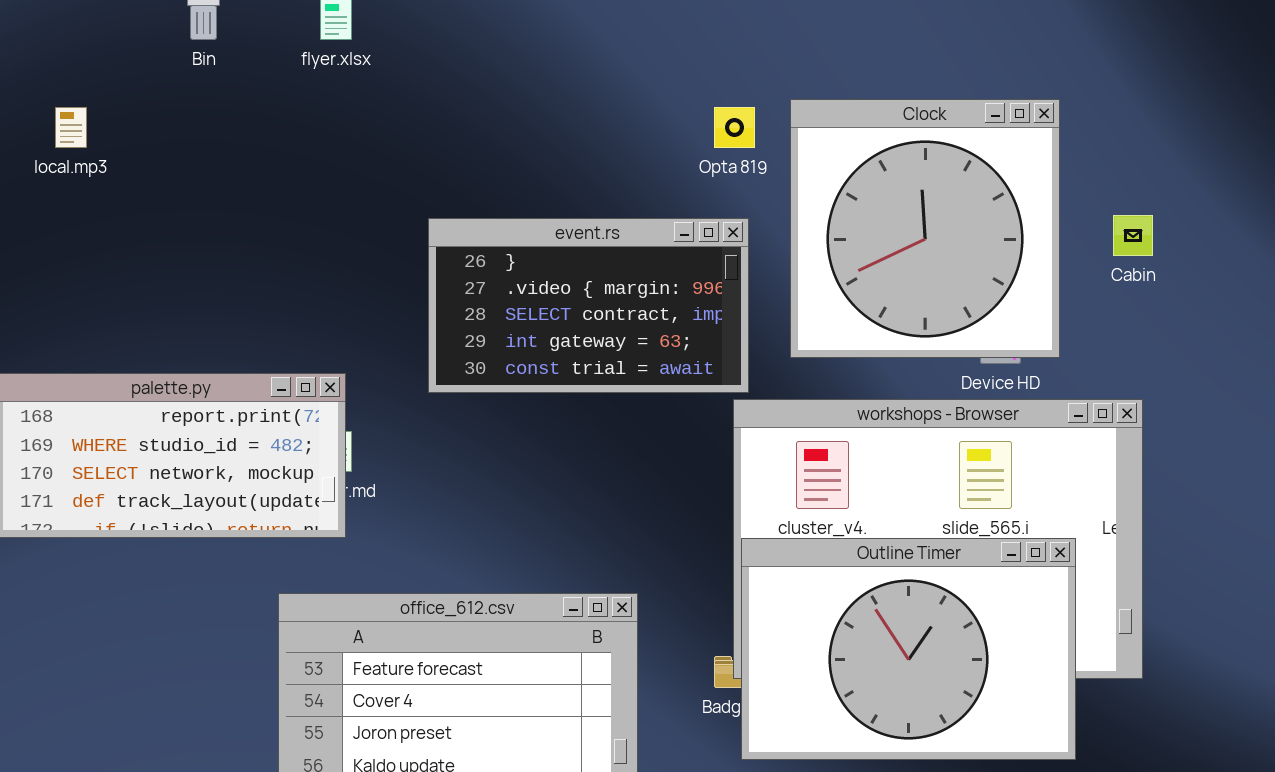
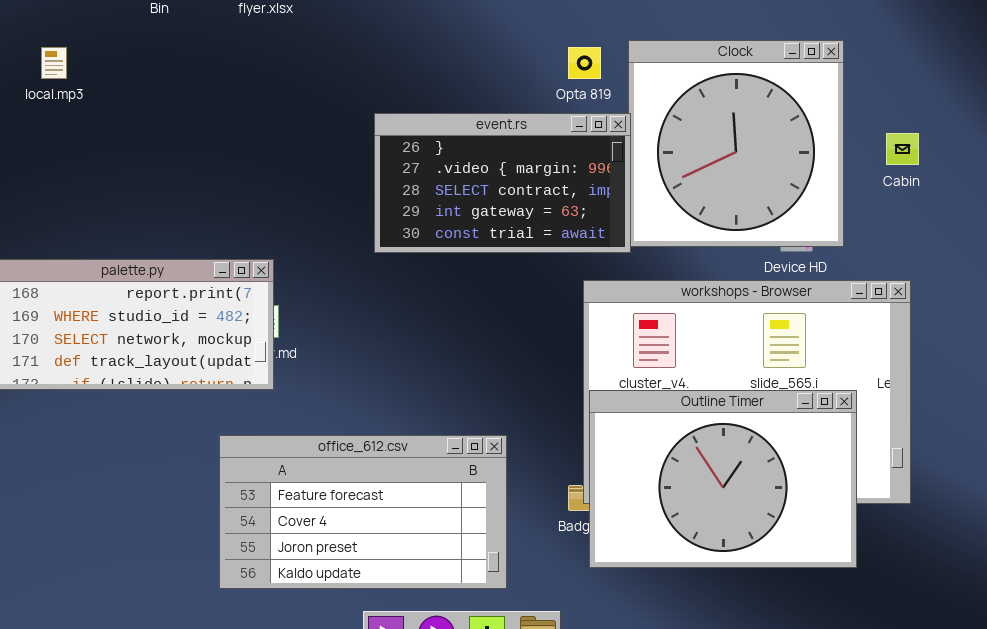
event.rs: [428,218,749,393] -> [374,113,631,253], moved

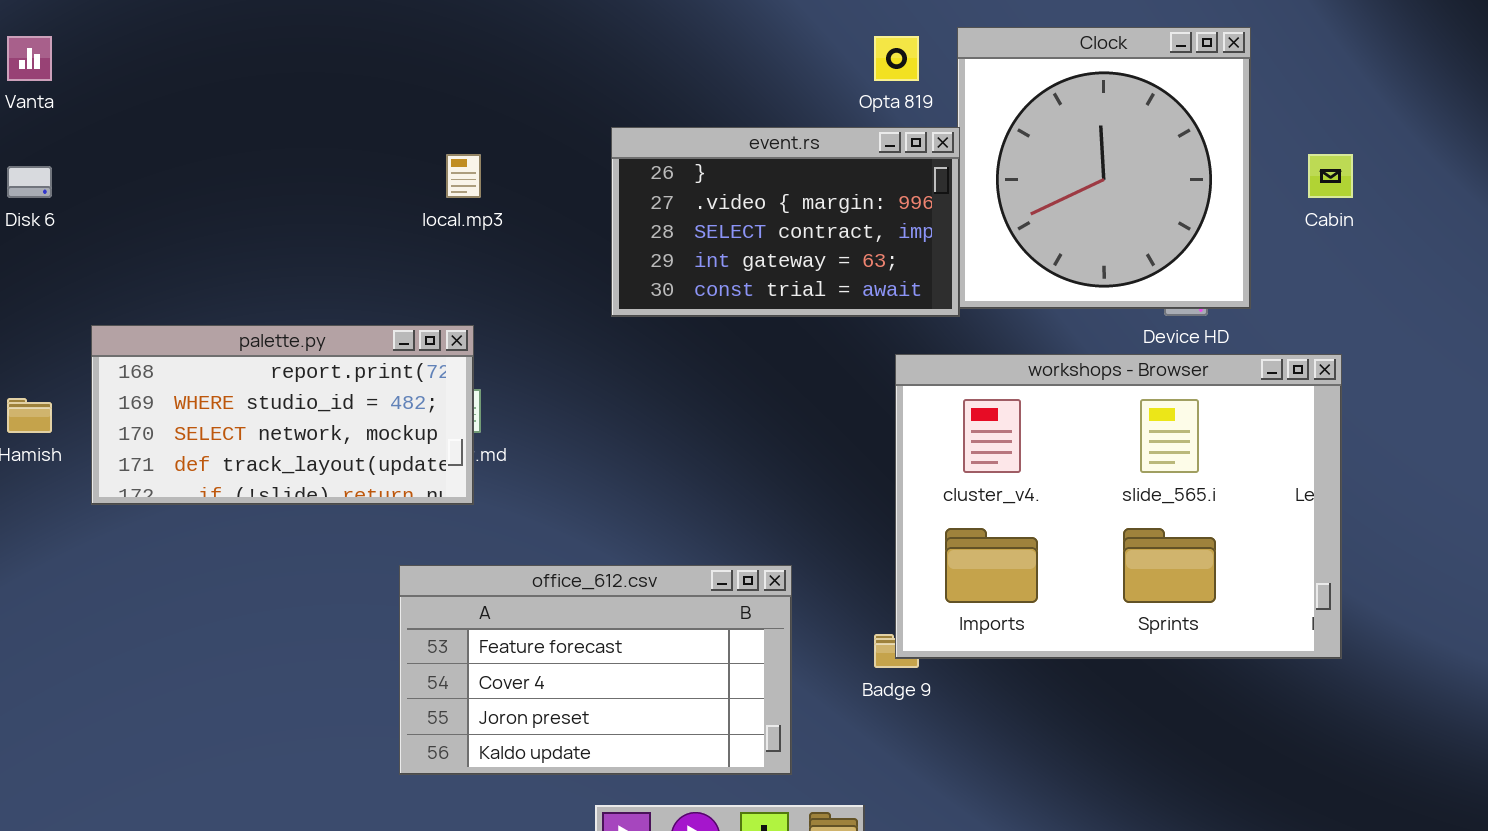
local.mp3: [41,47,67,79] -> [446,154,481,198], moved
Outline Timer: [589,390,857,568] -> none, closed

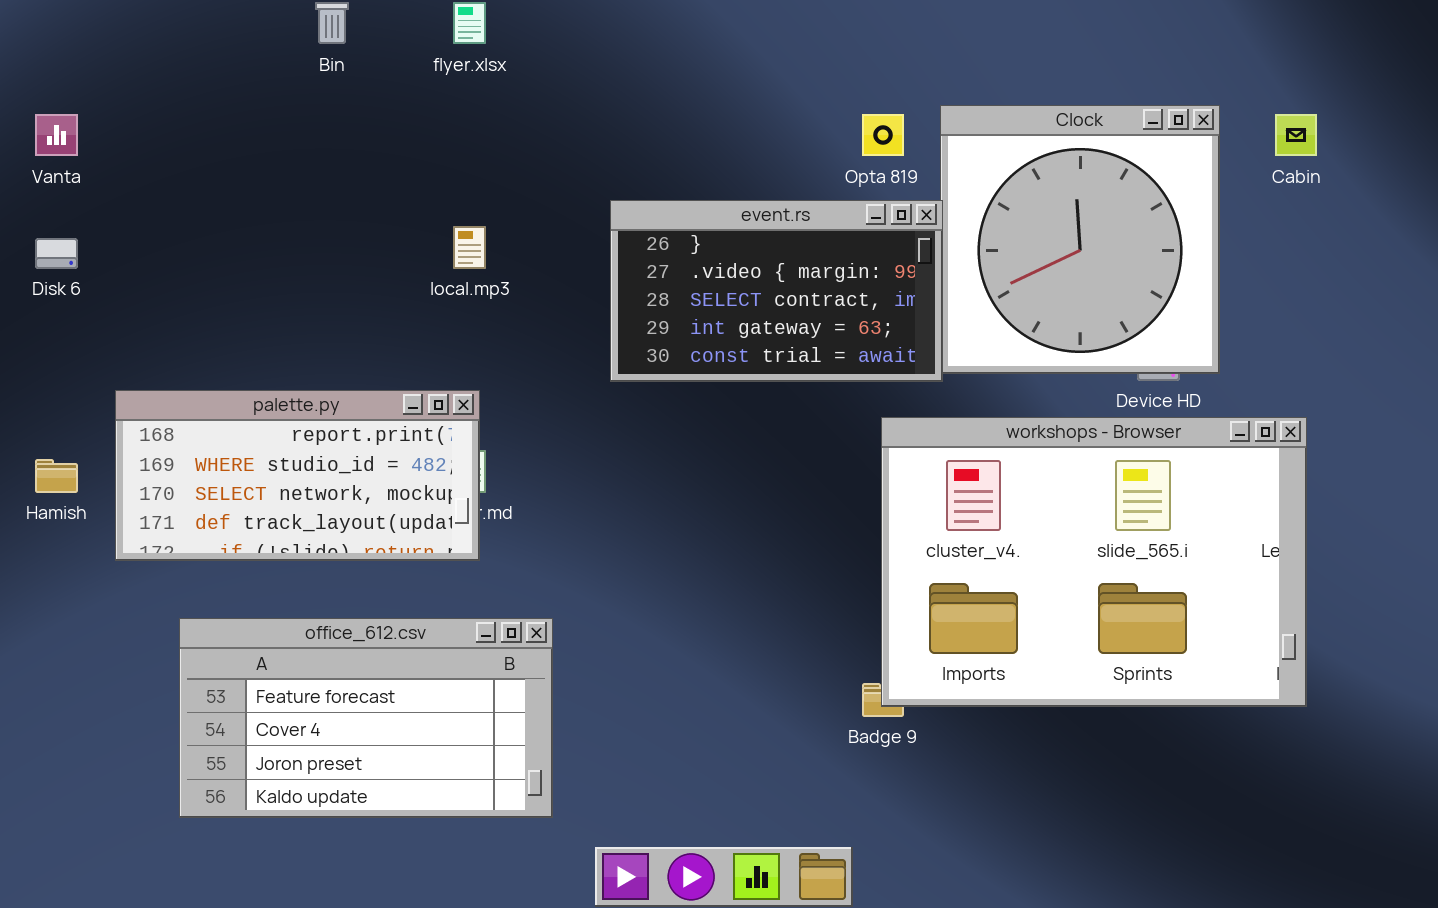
Cabin: [1308,154,1353,198] -> [1275,114,1317,156], moved
office_612.csv: [399,565,792,775] -> [179,618,553,818], moved

